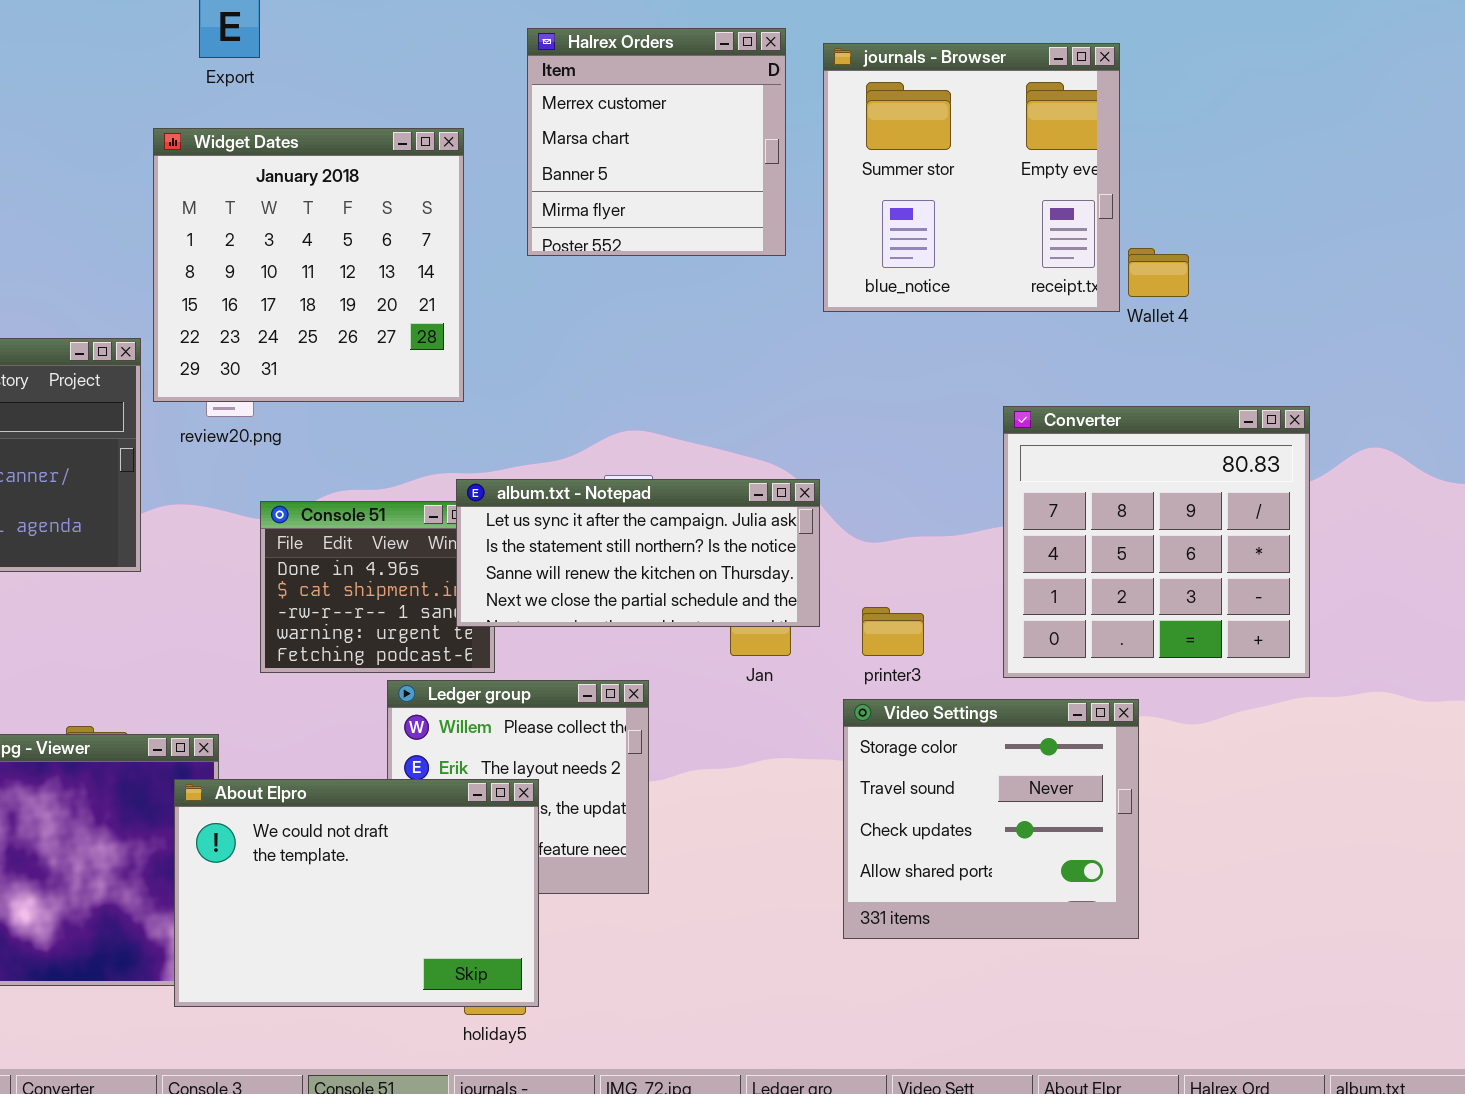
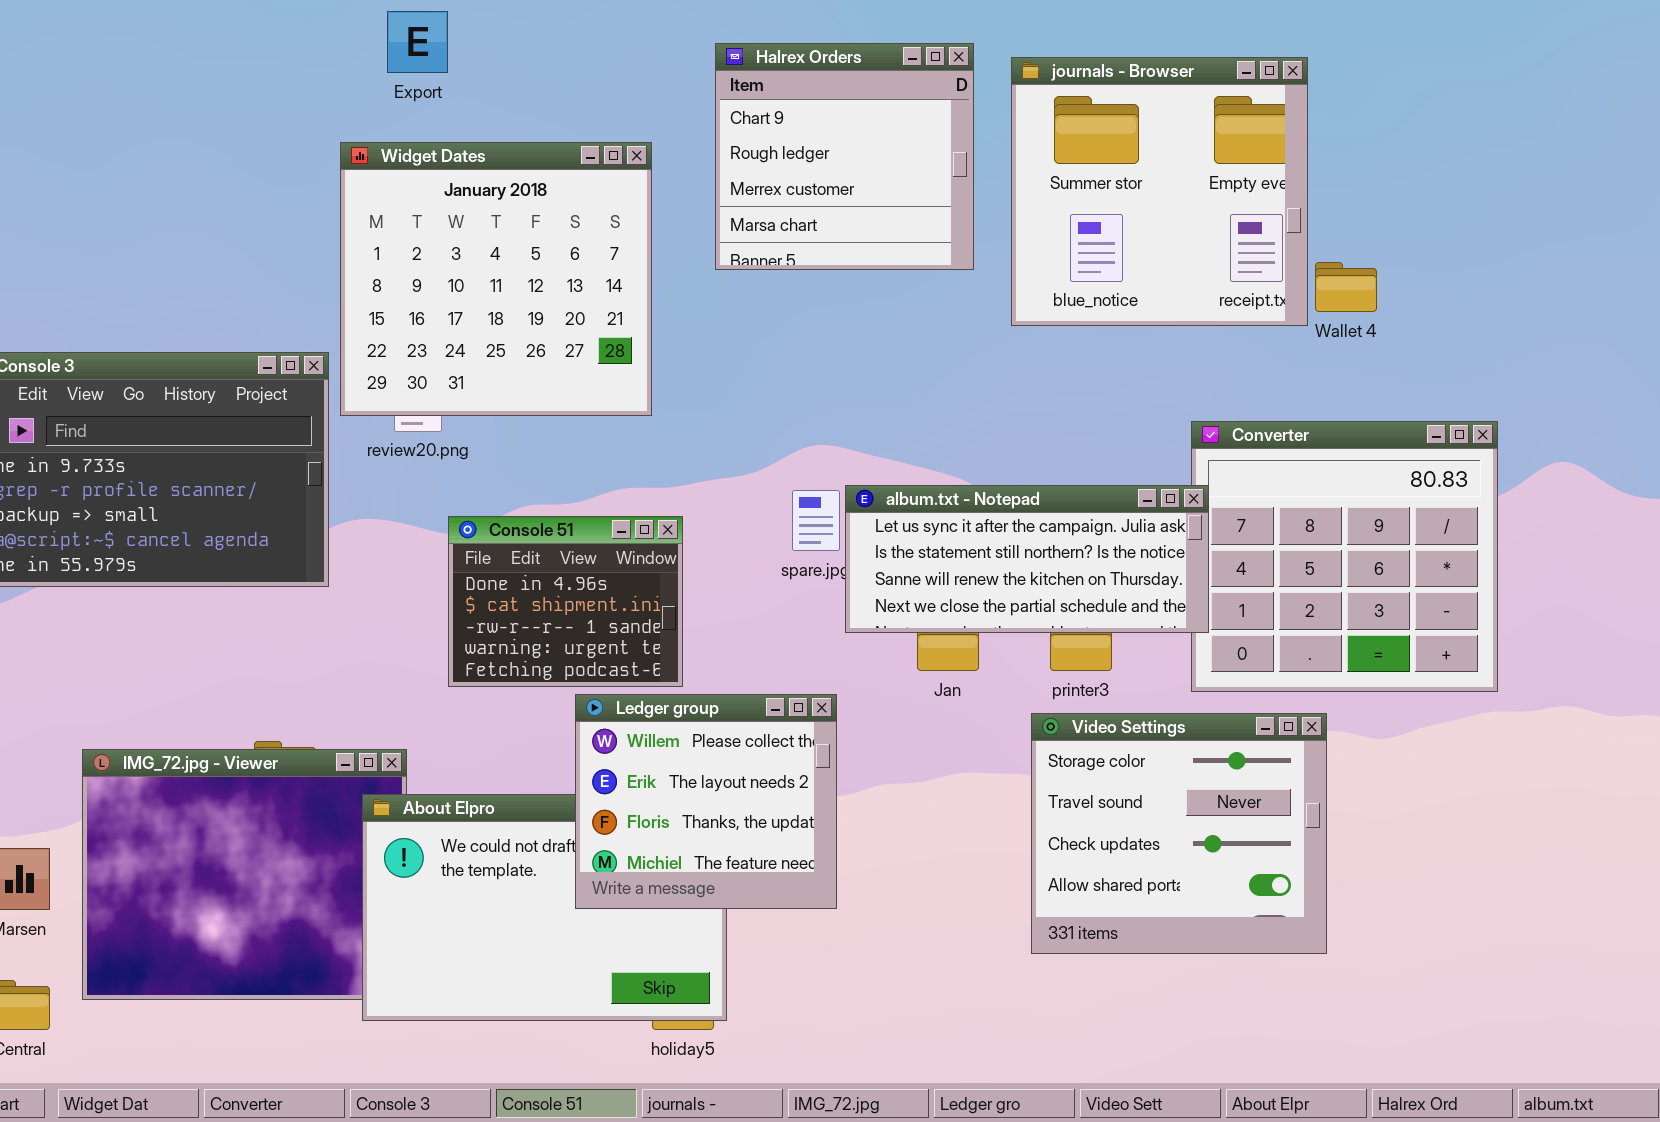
Halrex Orders: [527,28,786,256] -> [715,43,974,270], scrolled up 2 rows
album.txt - Notepad: [456,479,820,627] -> [845,485,1209,633], moved
Ledger group: [387,680,649,894] -> [575,694,837,909], raised

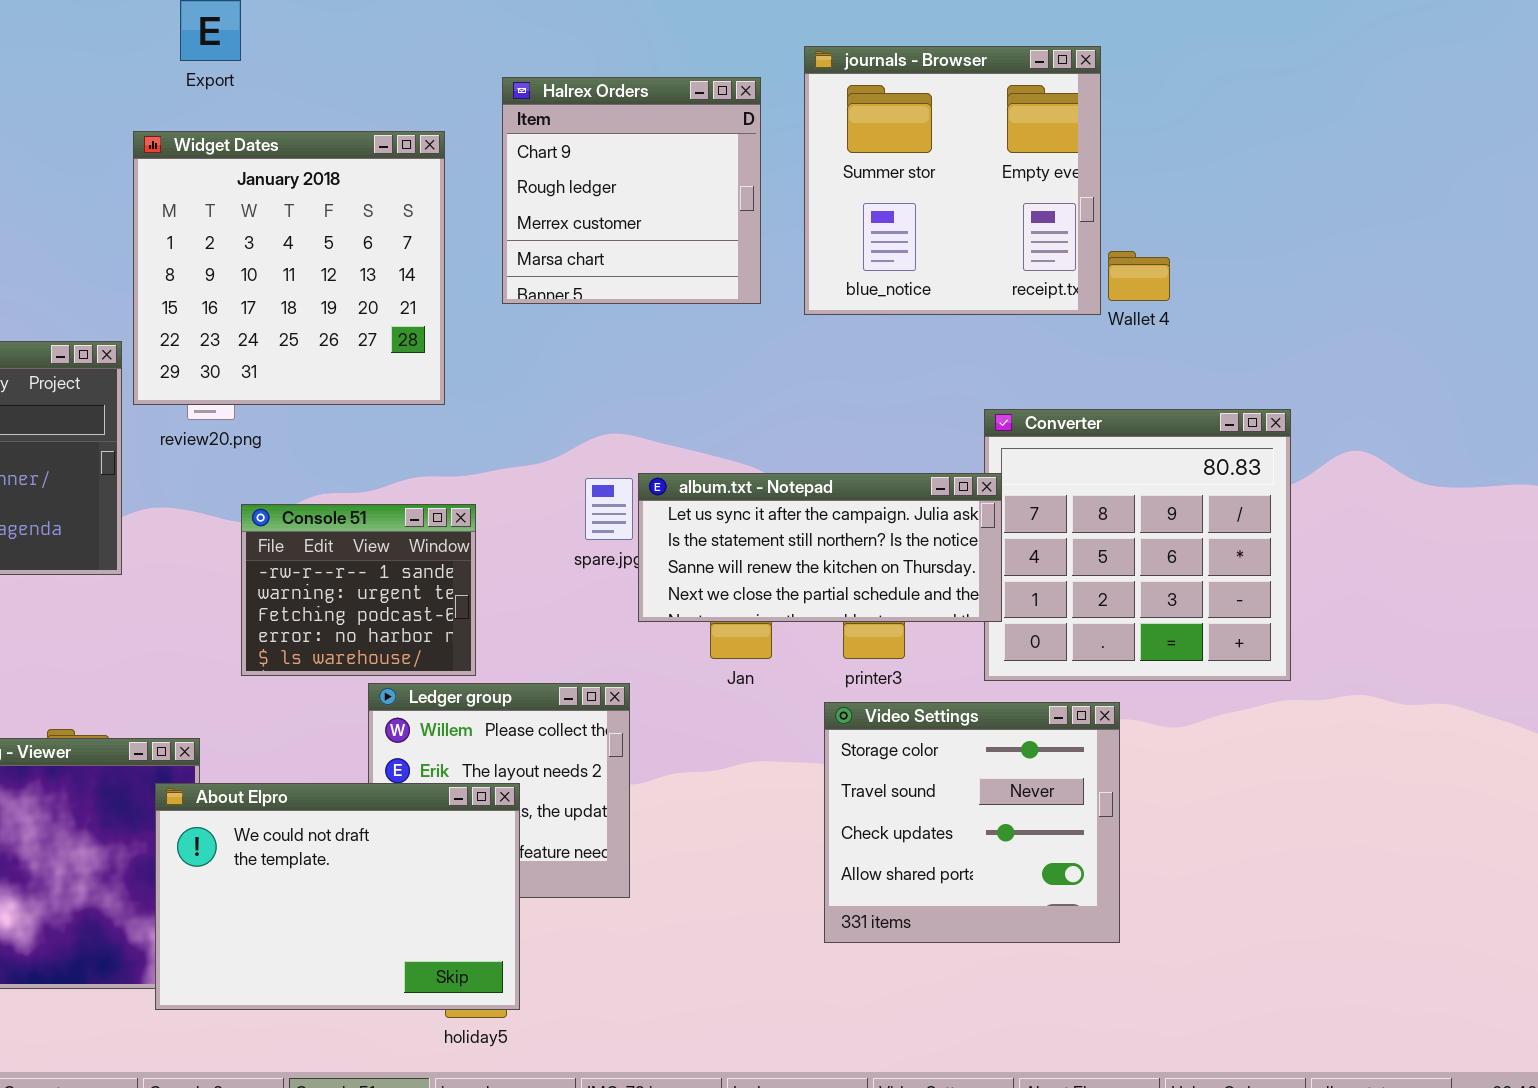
Halrex Orders: [715,43,974,270] -> [502,77,761,304], moved
Console 51: [448,516,683,687] -> [241,504,476,676], scrolled down 2 rows
About Elpro: [362,794,727,1021] -> [155,783,520,1010], raised

